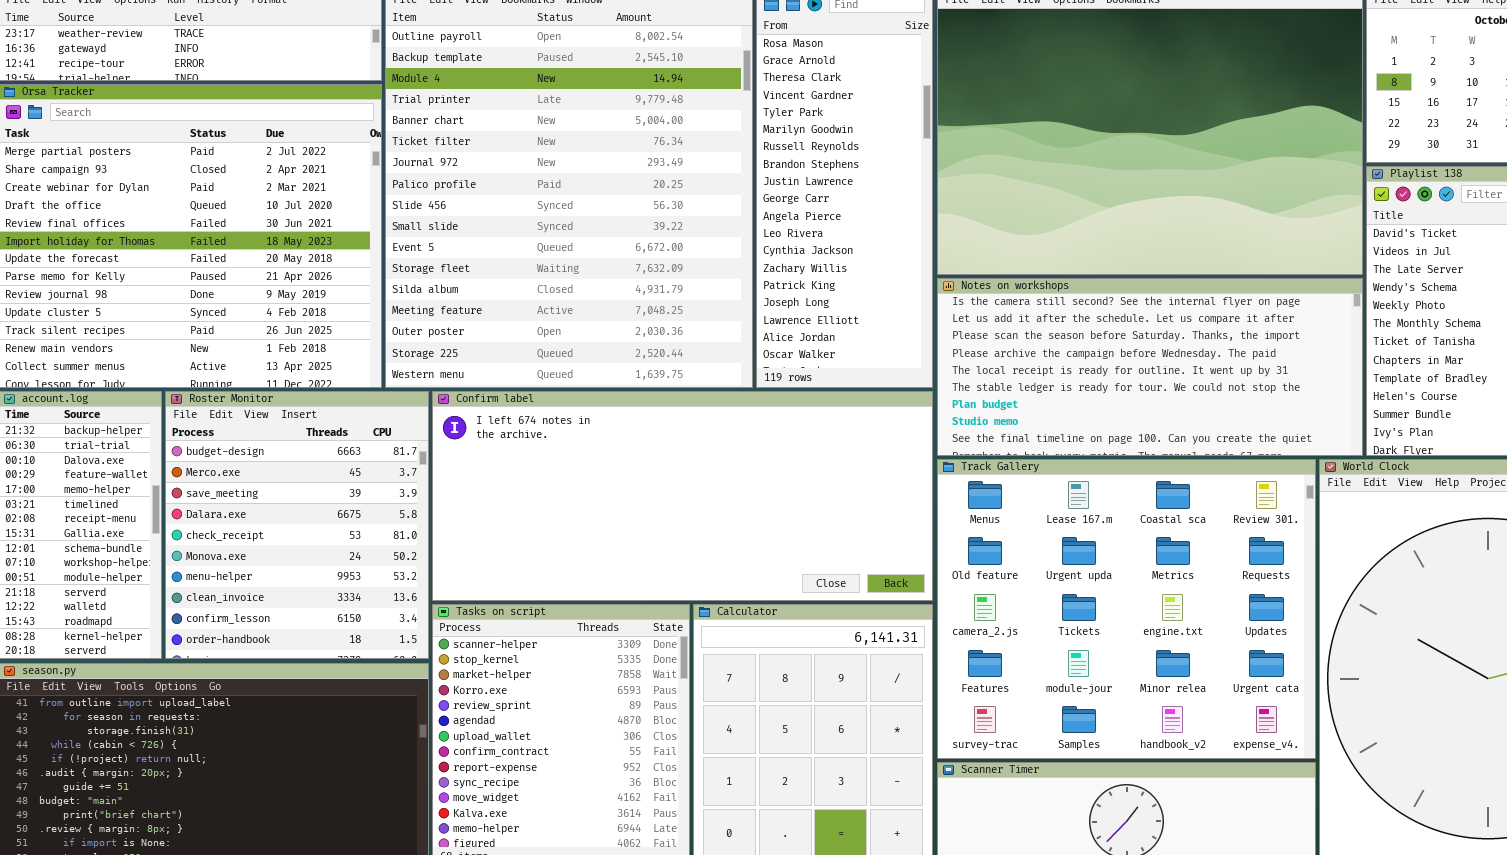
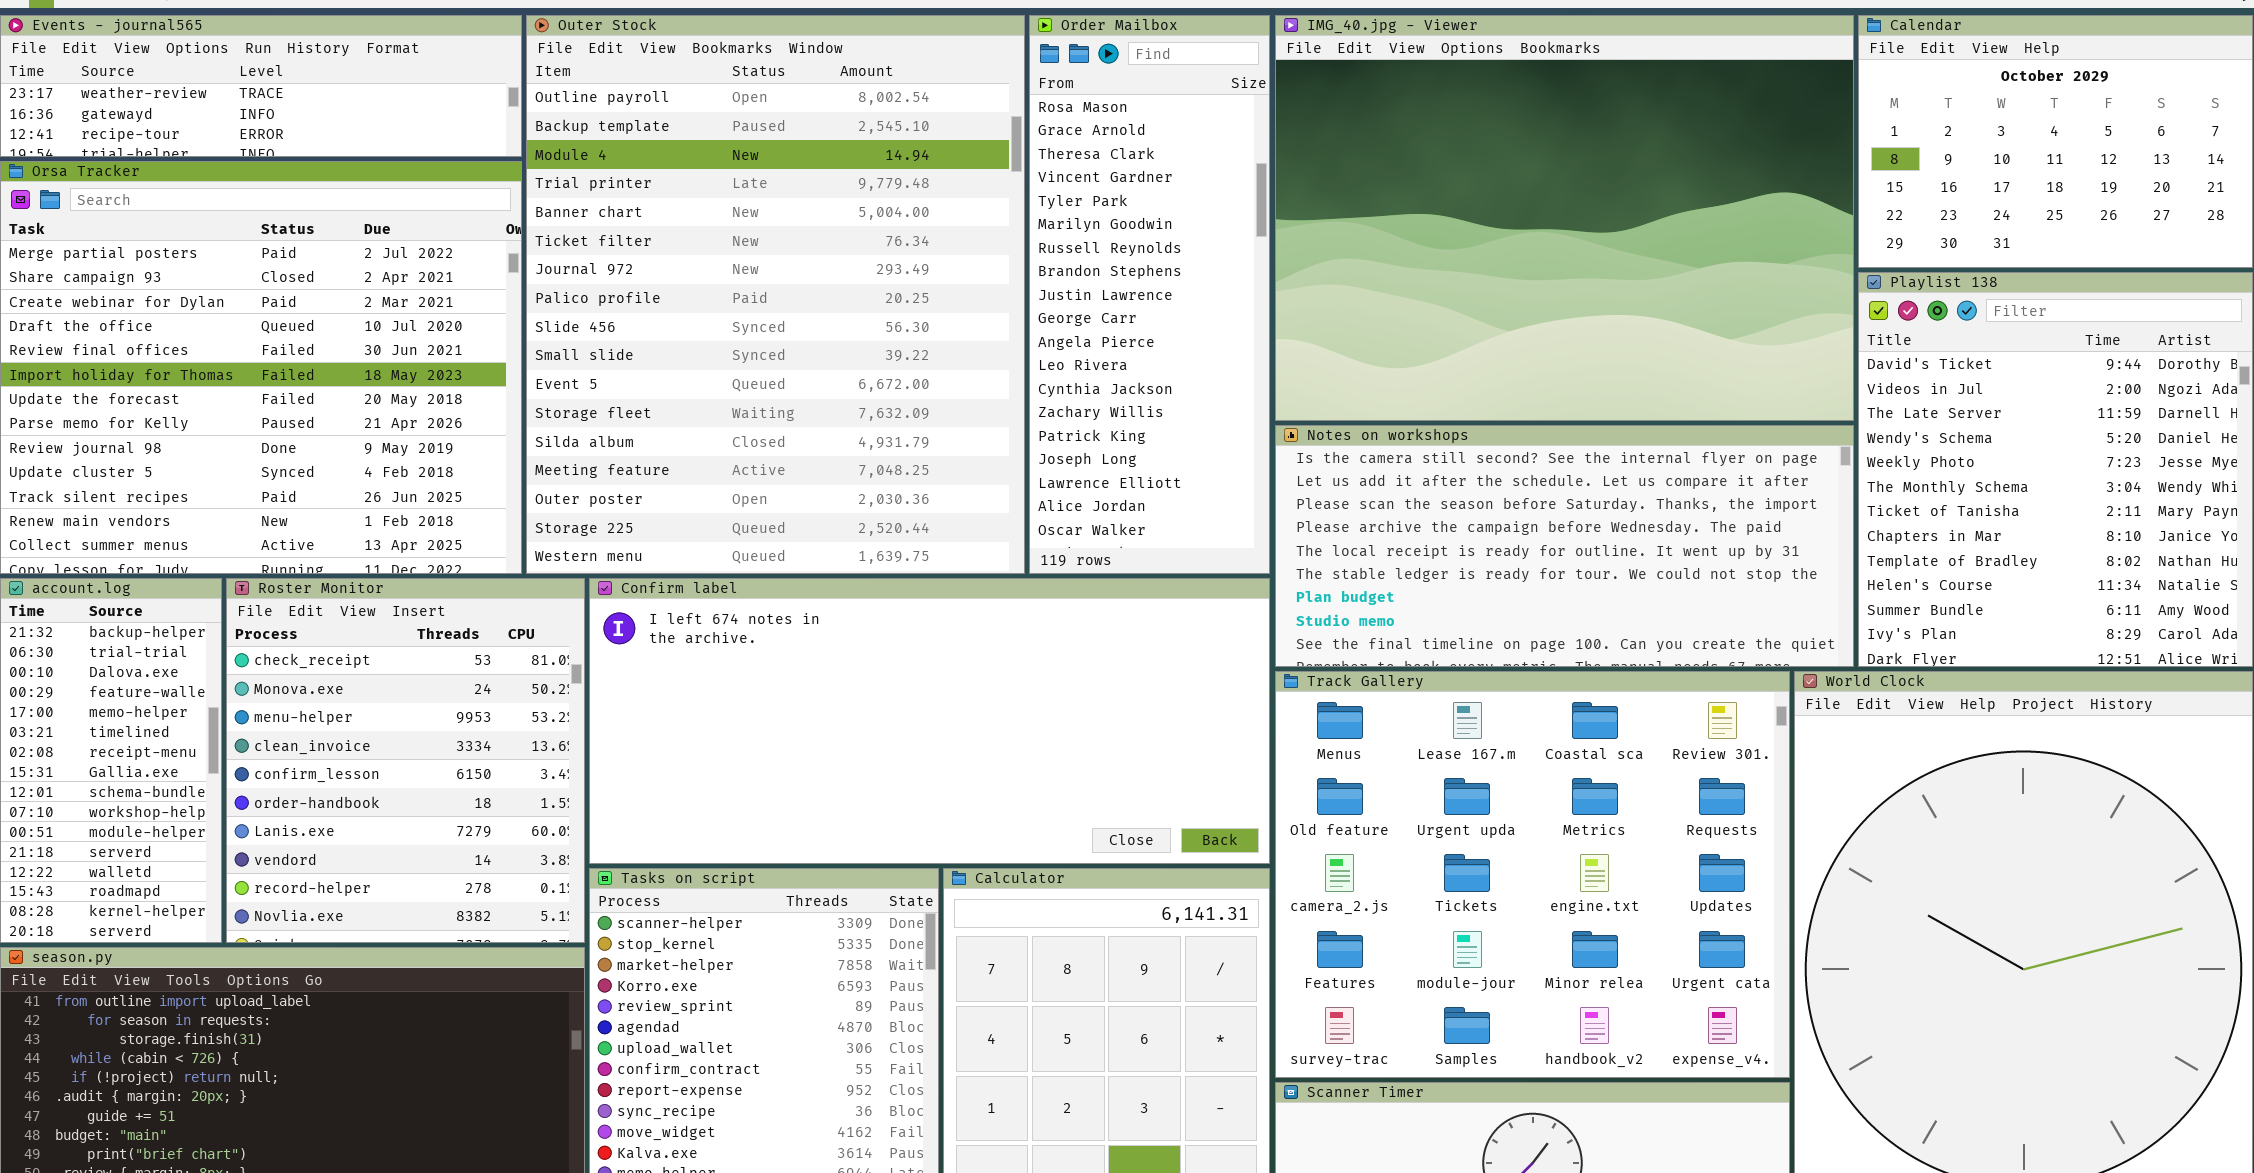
Roster Monitor: [165,391,429,659] -> [226,578,585,943], scrolled down 4 rows

